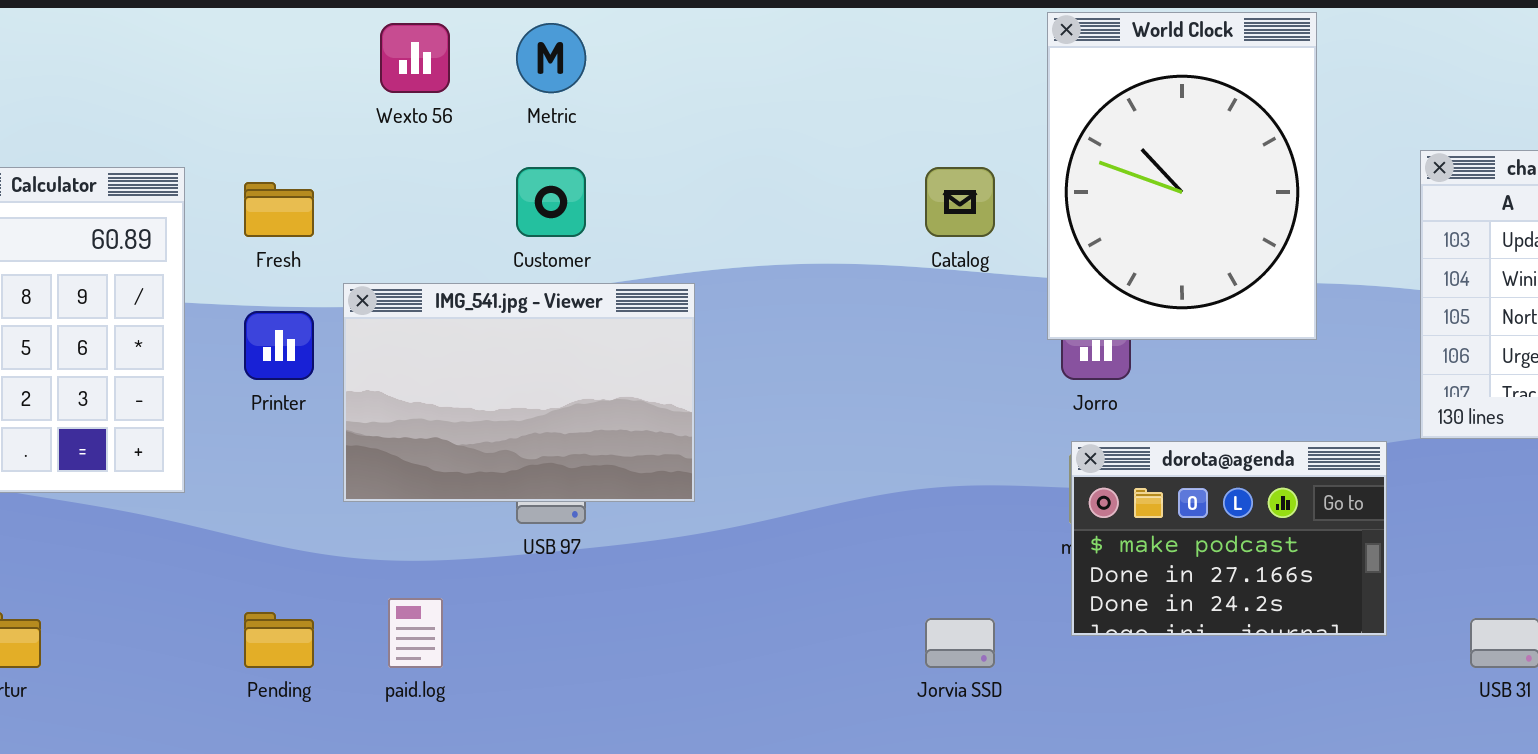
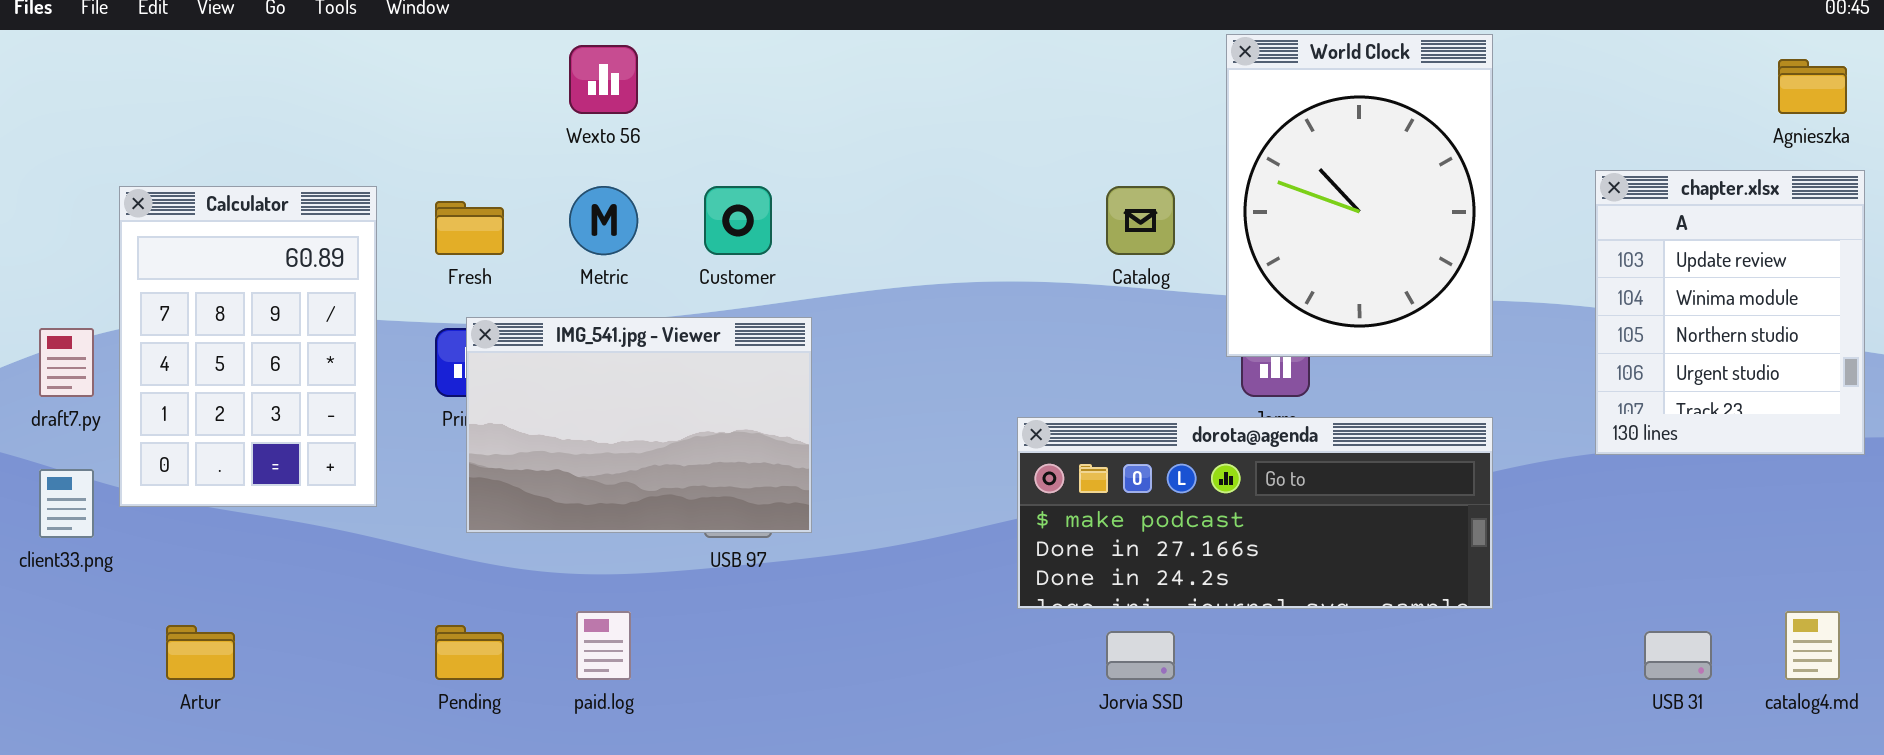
Metric: [516,23,586,93] -> [569,186,638,255], moved
IMG_541.jpg - Viewer: [343,283,695,502] -> [466,317,812,533], moved
dorota@agenda: [1071,441,1387,636] -> [1017,417,1493,609], moved, resized

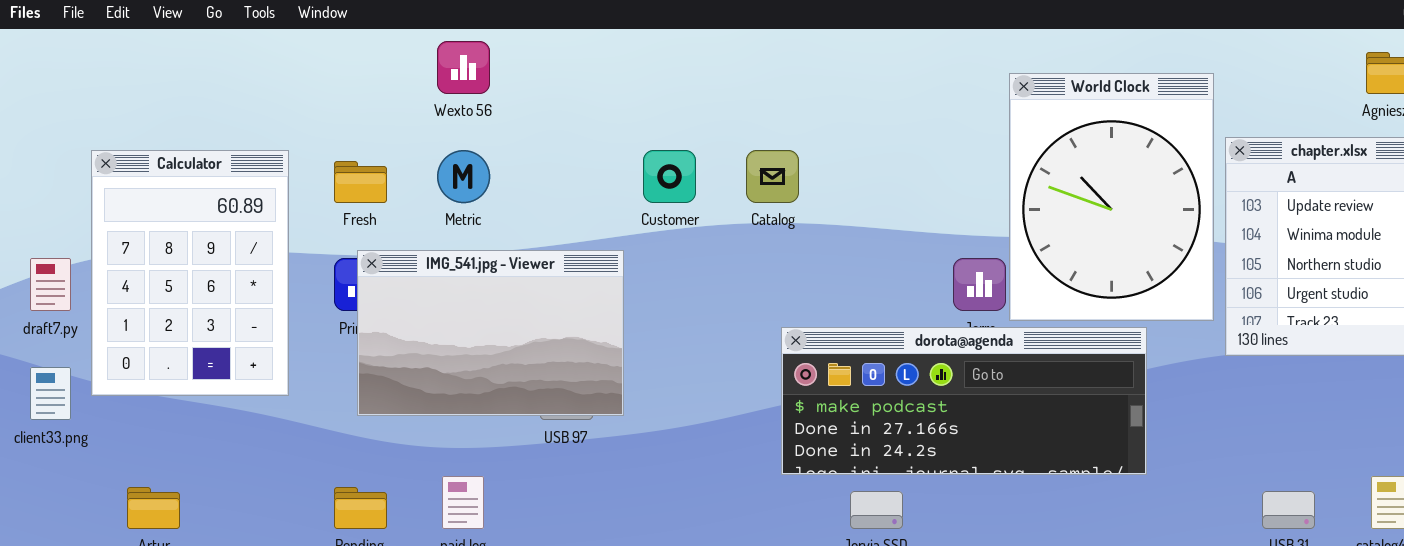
World Clock: [1226,34,1493,357] -> [1009,73,1214,321], moved
Customer: [704,186,772,255] -> [643,150,696,203], moved
Catalog: [1106,186,1175,255] -> [746,150,799,203], moved

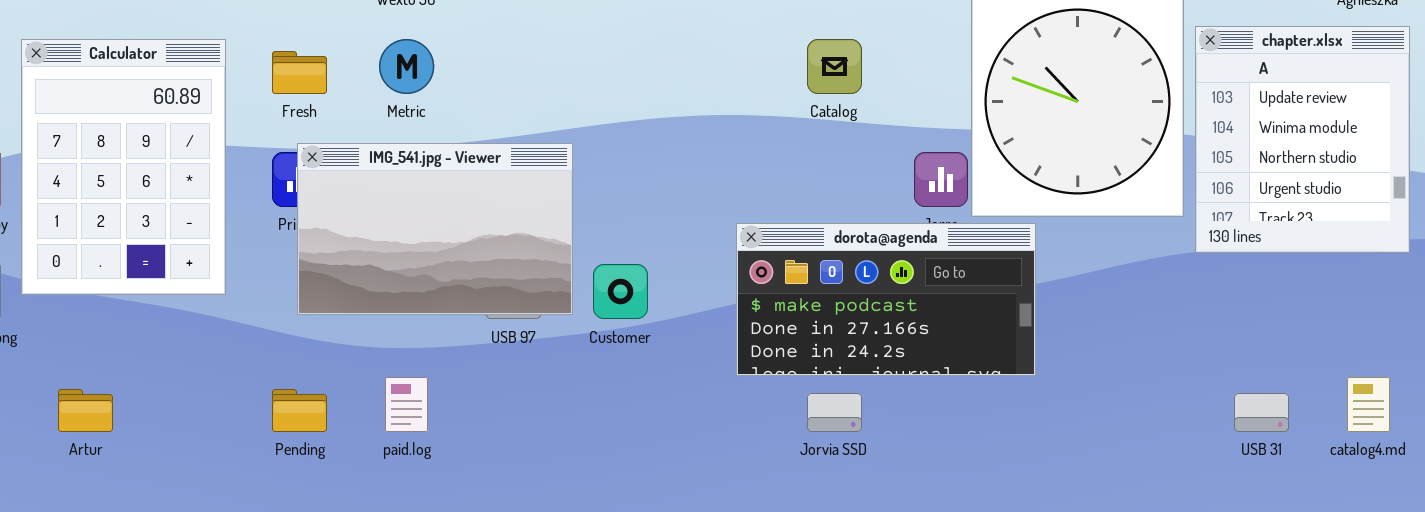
Customer: [643,150,696,203] -> [593,264,648,319], moved
Catalog: [746,150,799,203] -> [807,39,862,94], moved
dorota@agenda: [781,327,1147,475] -> [736,223,1036,376], resized

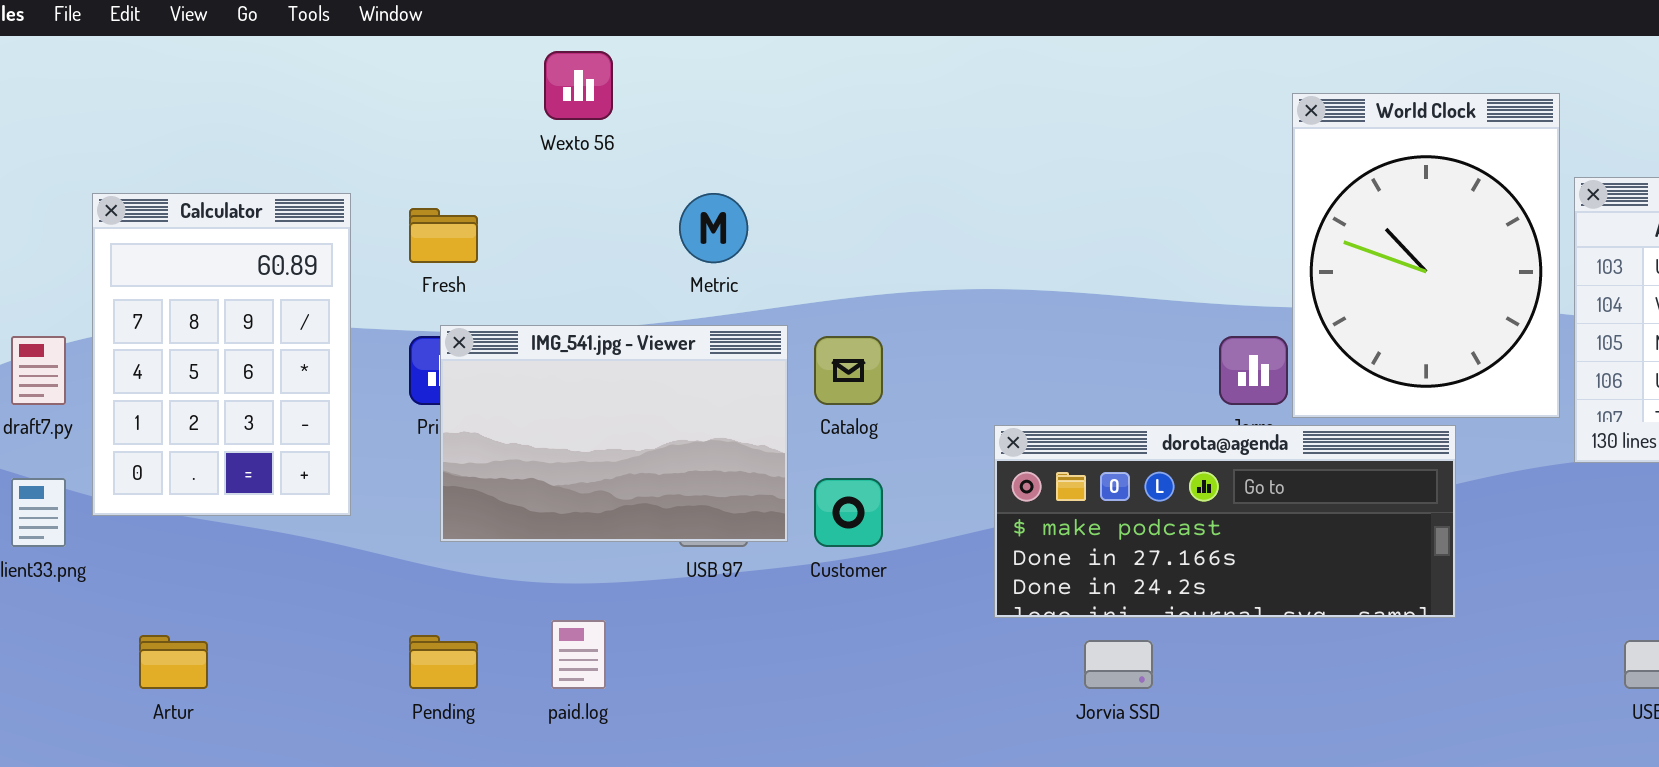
Metric: [379,39,434,94] -> [679,193,748,263], moved
Catalog: [807,39,862,94] -> [814,336,883,405], moved
dorota@agenda: [736,223,1036,376] -> [994,425,1456,618], resized

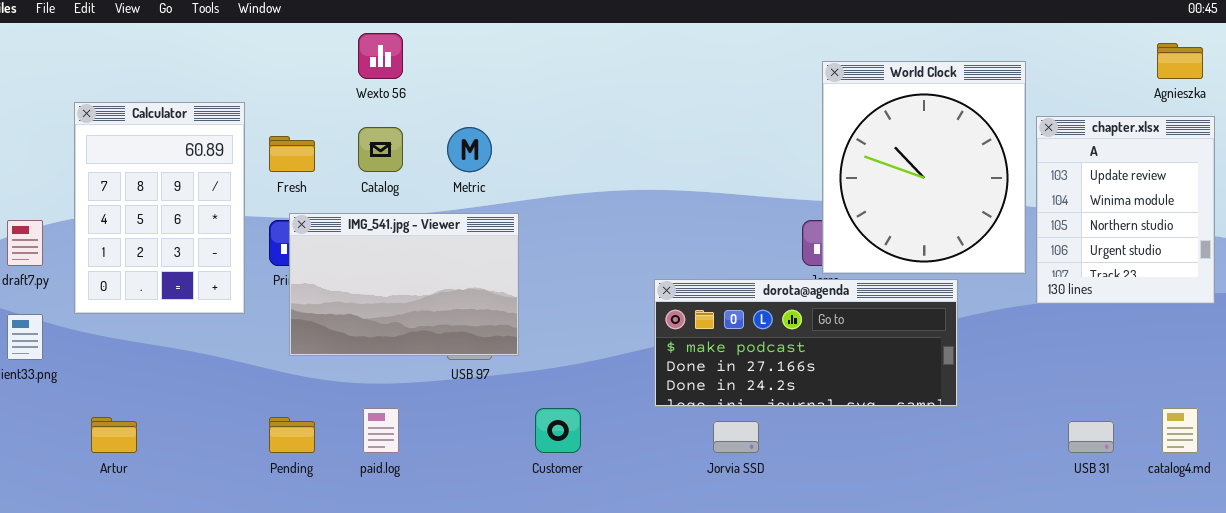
World Clock: [1292,93,1560,418] -> [822,61,1026,274], resized
Calculator: [92,193,351,516] -> [74,102,245,314], moved
Catalog: [814,336,883,405] -> [358,127,403,172], moved
Customer: [814,478,883,547] -> [535,408,581,453], moved

